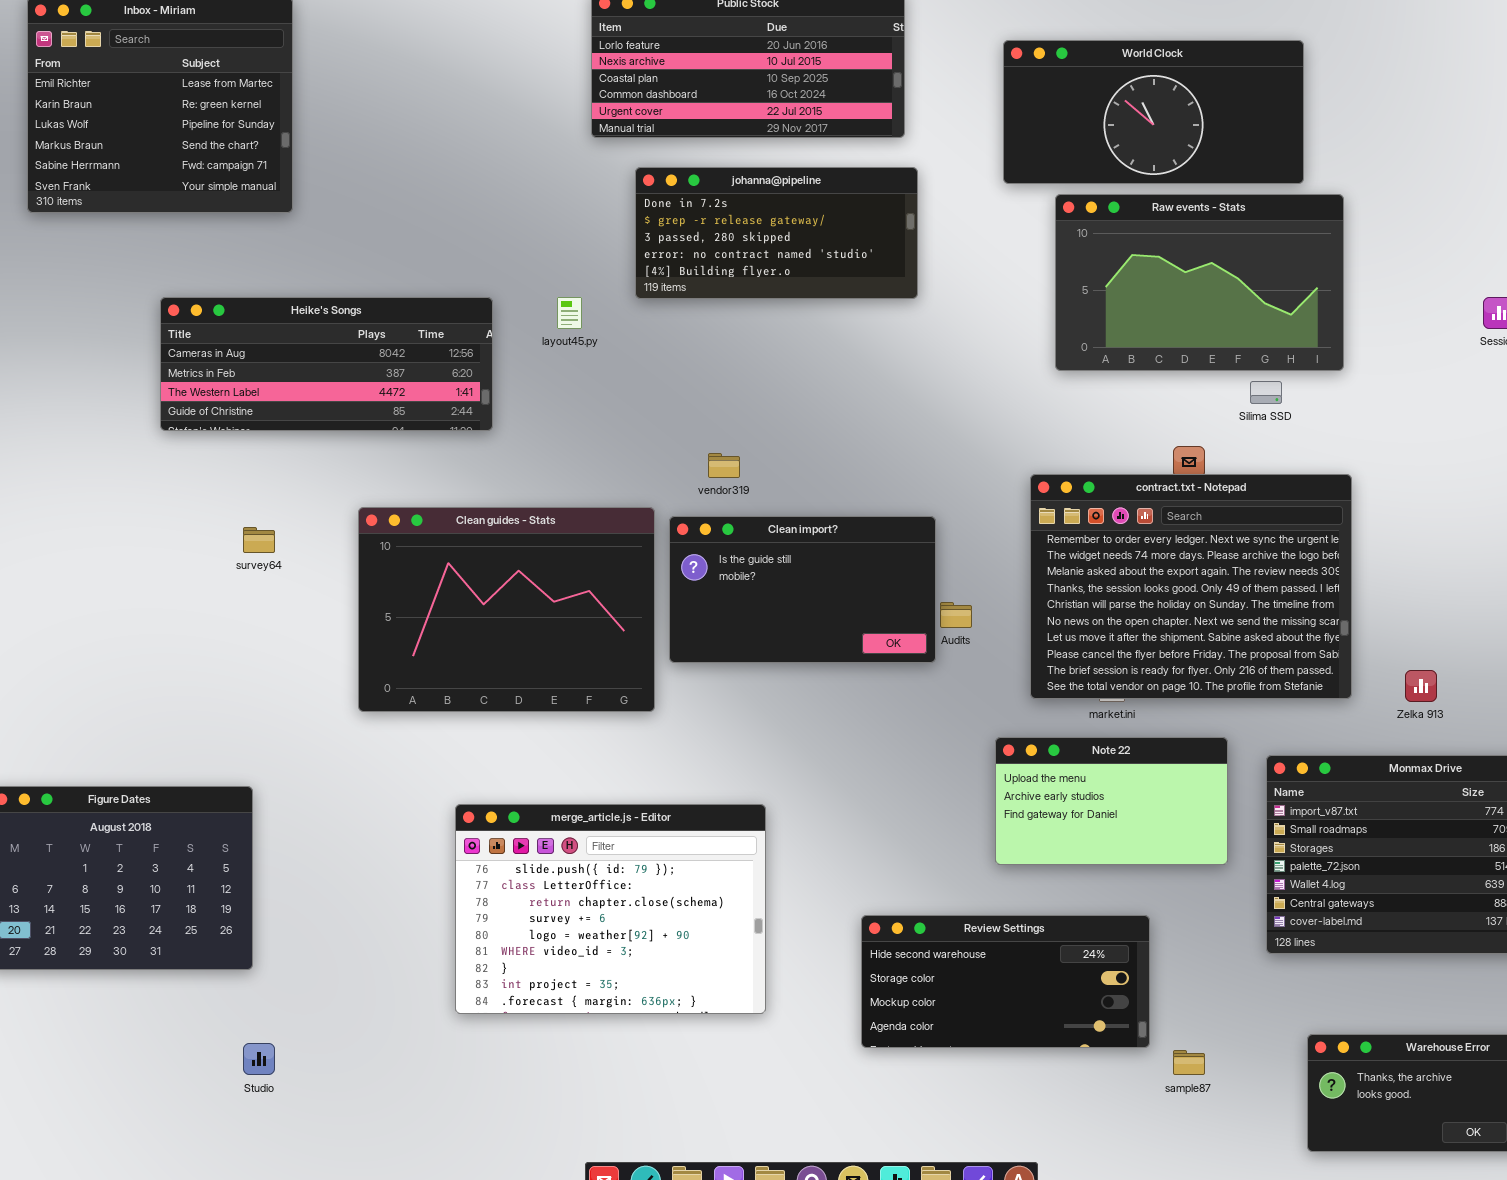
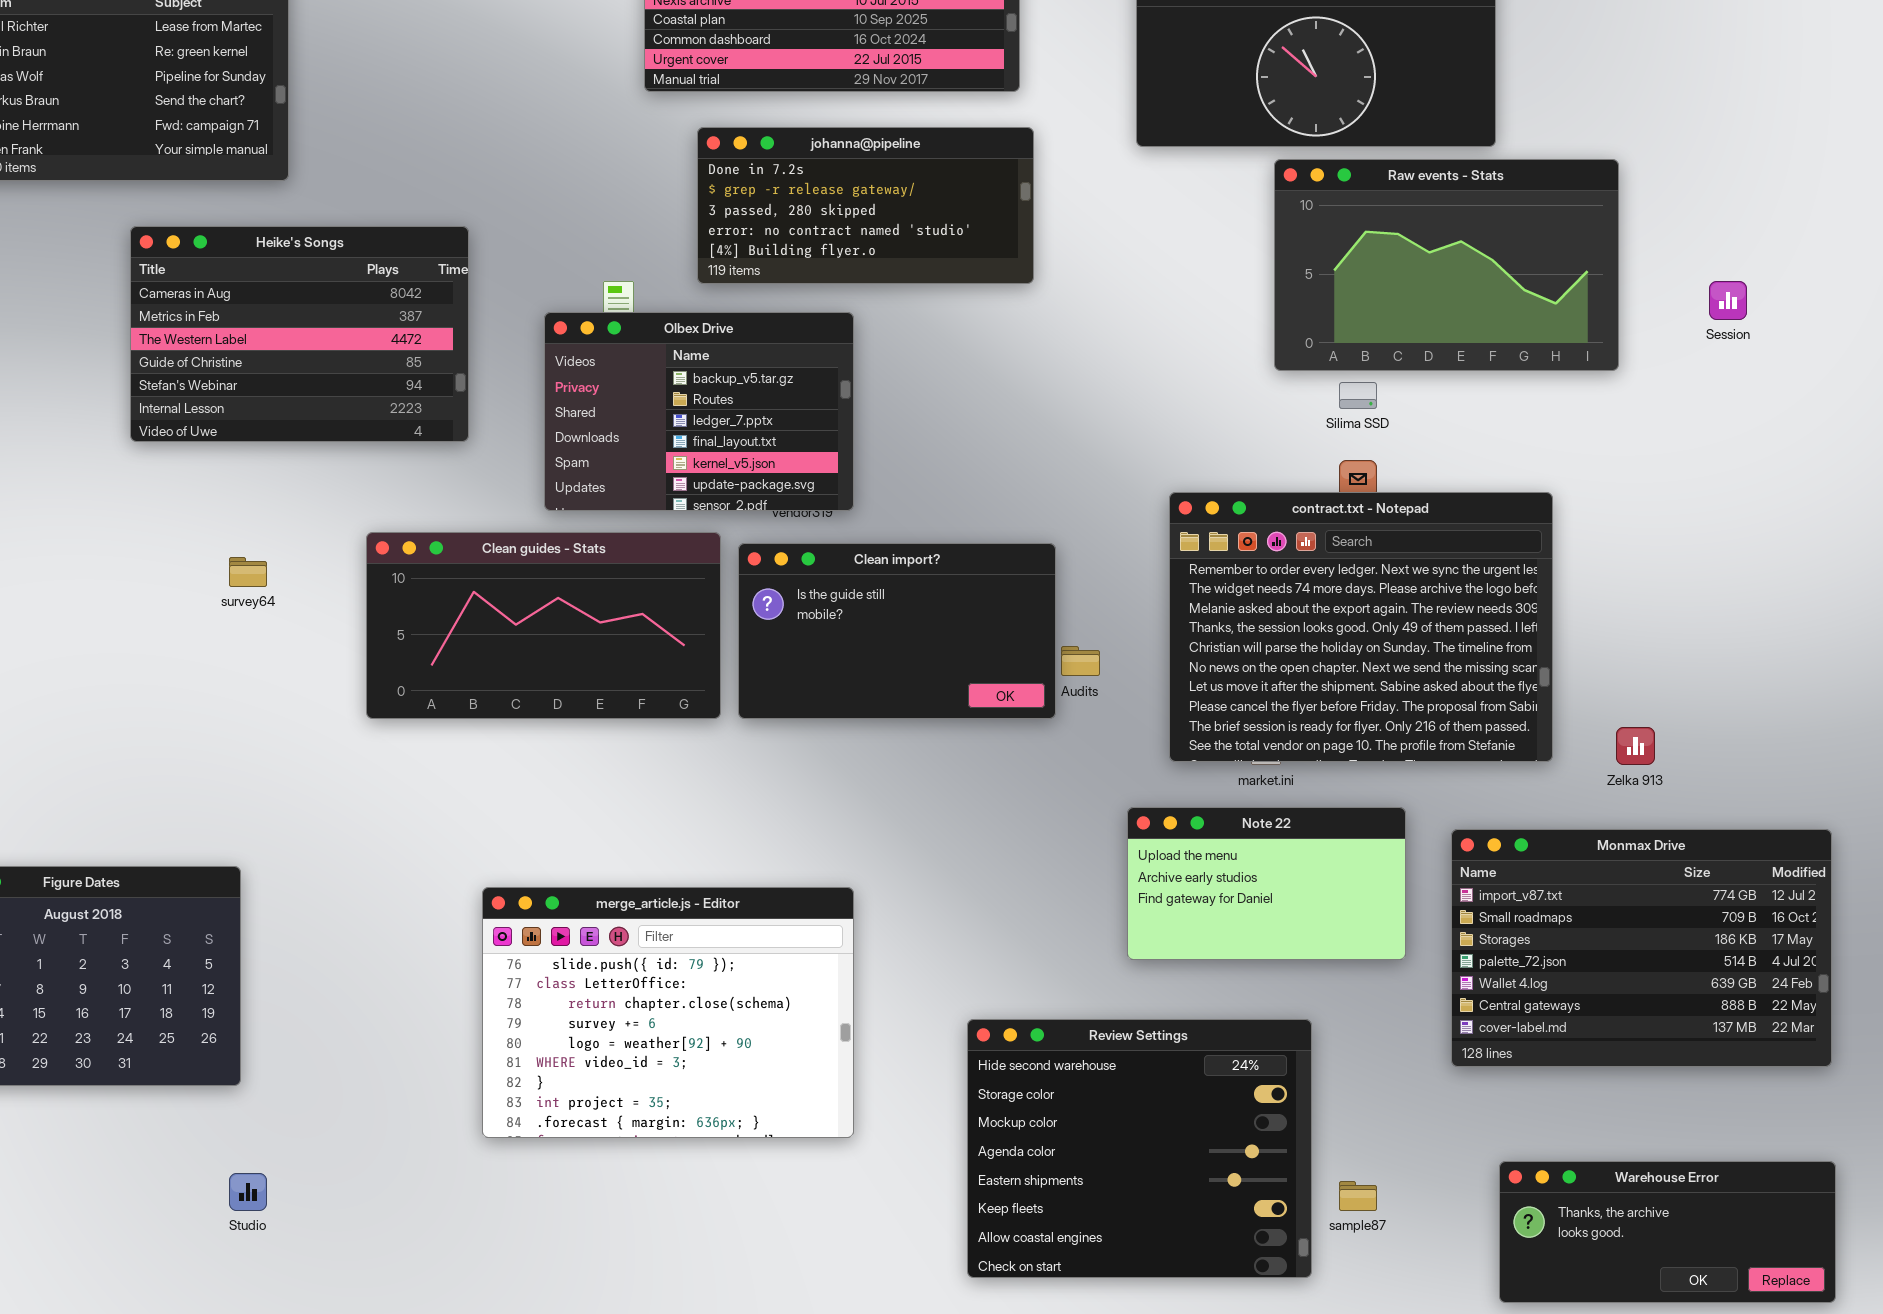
Raw events - Stats: [1055,194,1344,371] -> [1274,159,1619,371], moved
Heike's Songs: [160,297,493,431] -> [130,226,469,442], resized
Olbex Drive: none -> [544,312,854,511], opened
Silima SSD: [1250,381,1282,404] -> [1339,382,1377,409], moved
Clean guides - Stats: [358,507,655,712] -> [366,532,721,719], resized
Review Settings: [861,915,1150,1048] -> [967,1019,1312,1278], resized

